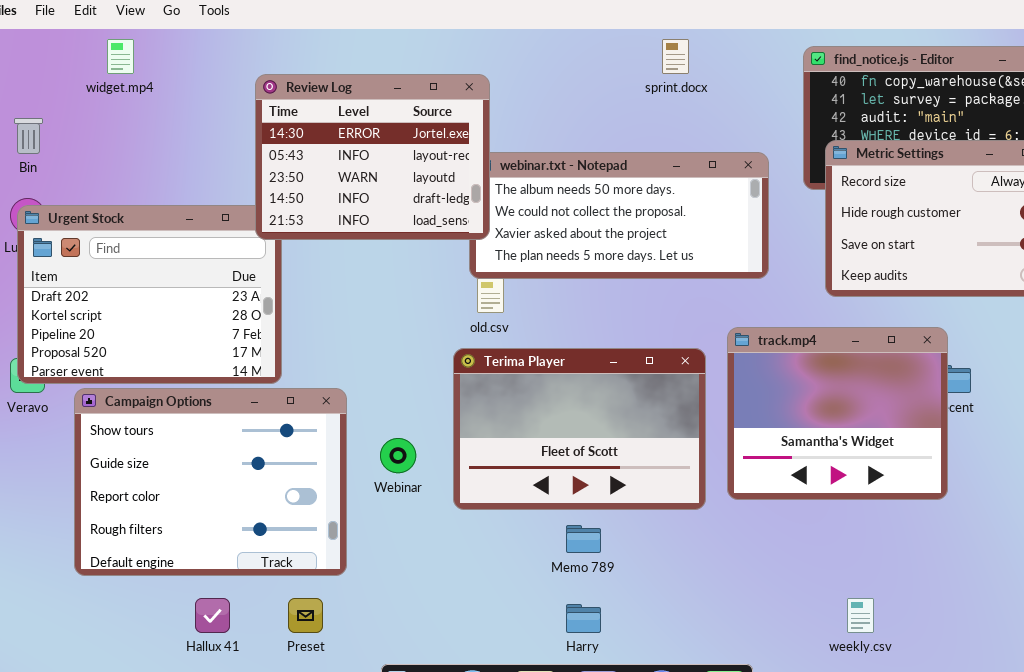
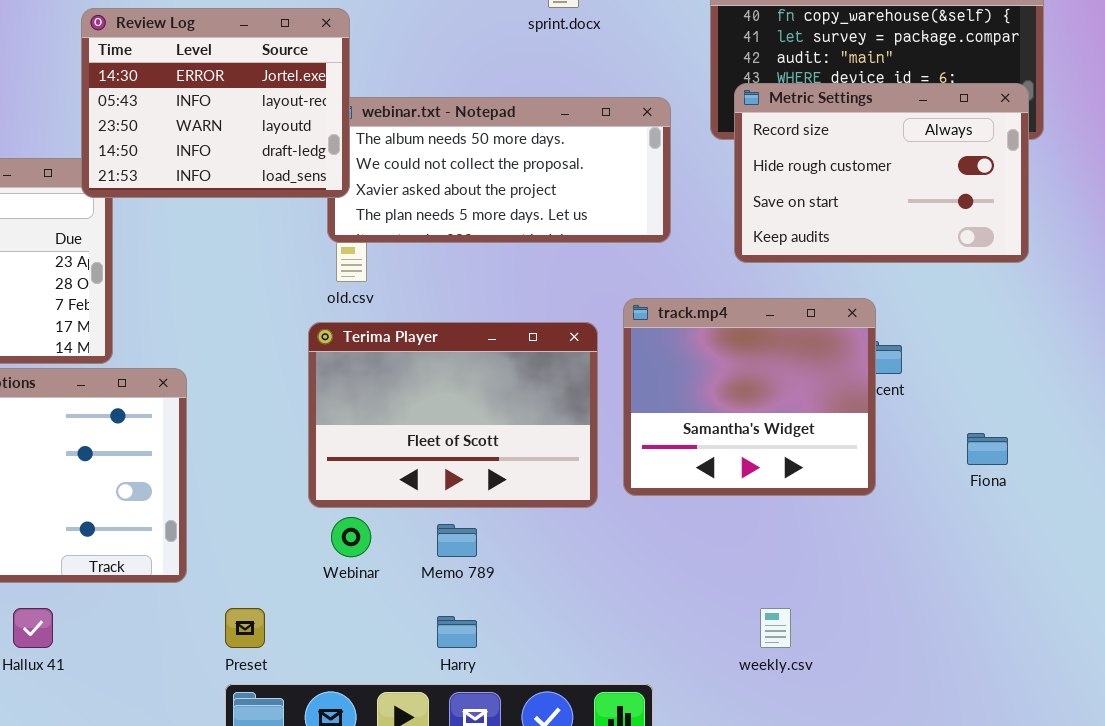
Webinar: [380,438,416,473] -> [331,517,371,557], moved
Preset: [288,598,323,633] -> [225,608,265,648], moved

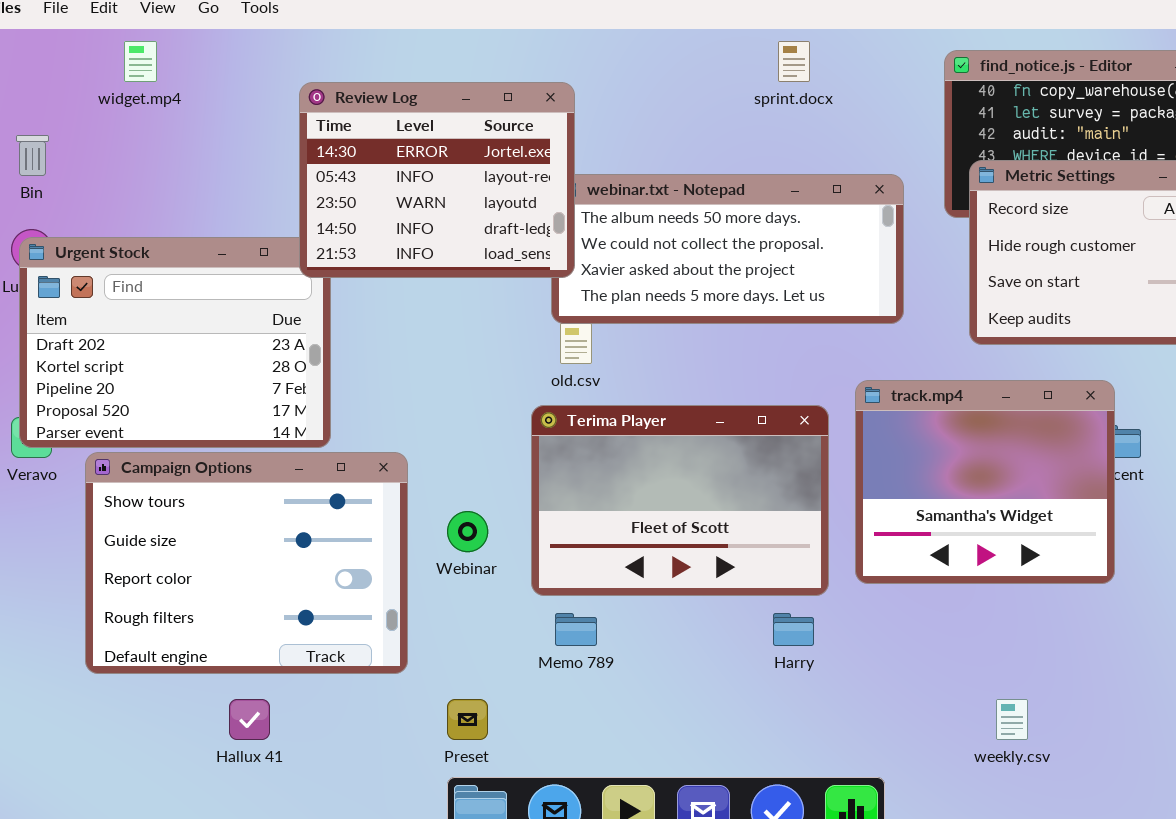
Webinar: [331,517,371,557] -> [447,511,488,552], moved
Memo 789: [437,524,477,557] -> [555,613,597,646], moved
Harry: [437,616,477,648] -> [773,613,814,646], moved

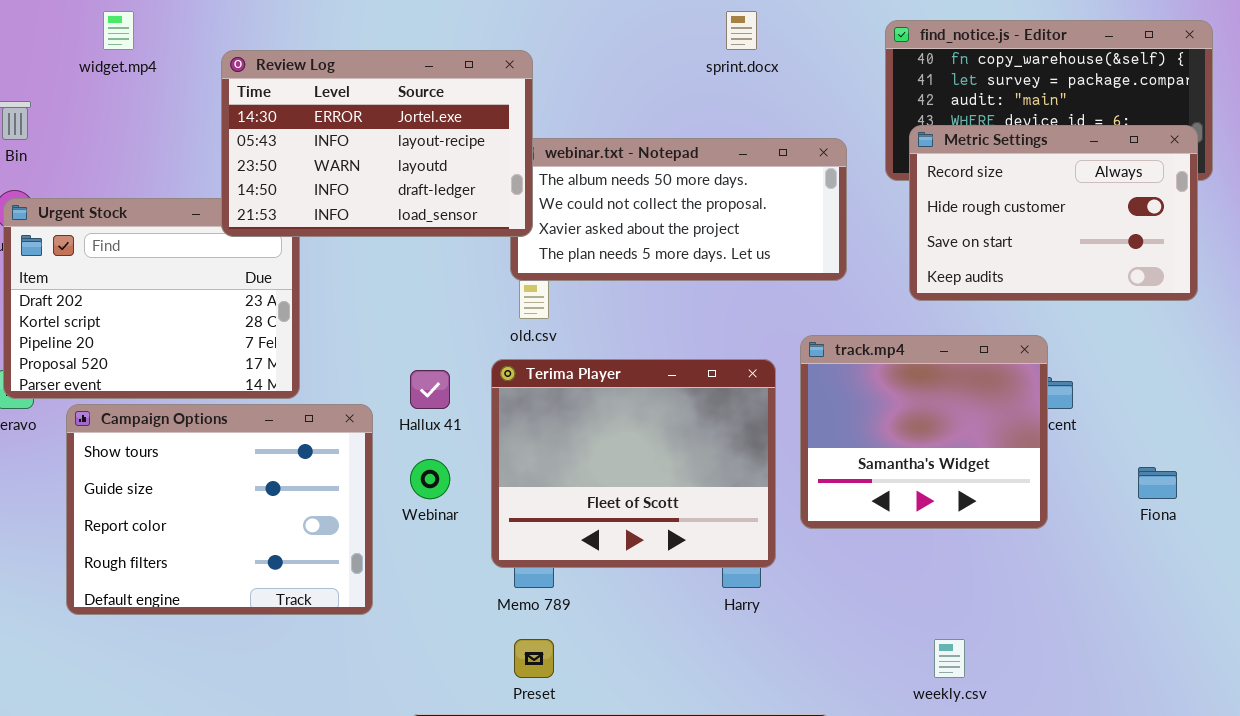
Review Log: [299,82,575,278] -> [221,50,533,237], resized
Terima Player: [531,405,829,596] -> [491,359,776,568], resized
Hallux 41: [229,699,270,740] -> [410,370,450,409], moved
Preset: [447,699,488,740] -> [514,639,554,678], moved

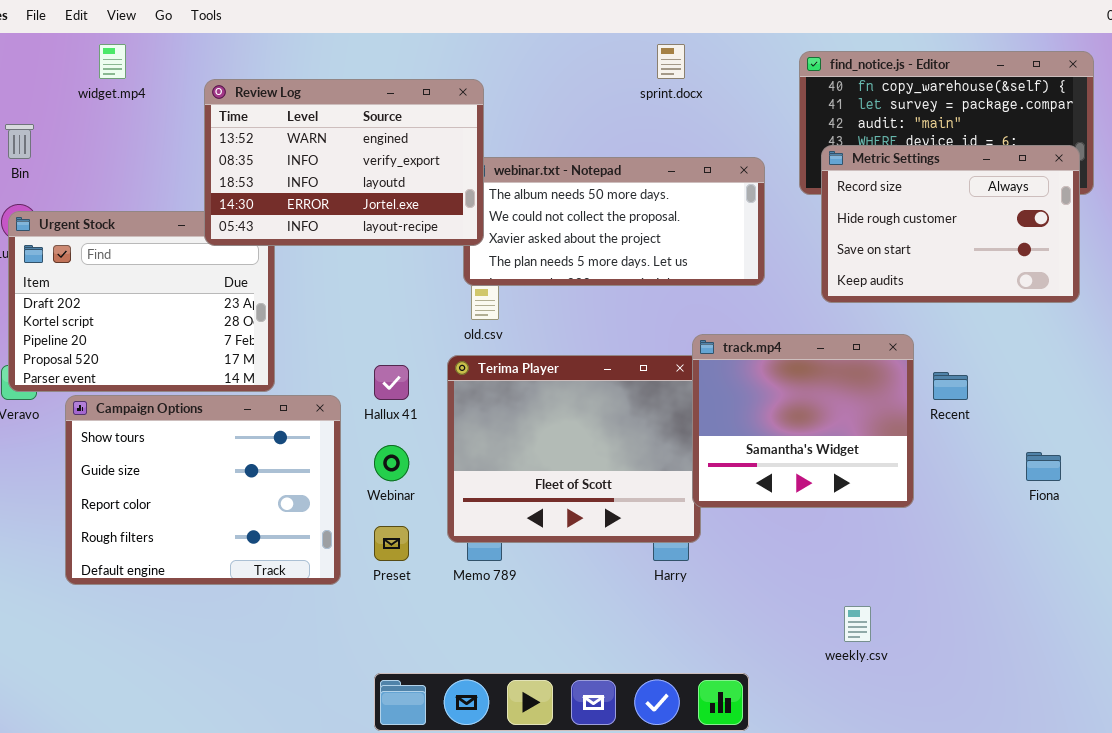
Review Log: [221,50,533,237] -> [204,79,484,246], scrolled up 3 rows
track.mp4: [800,335,1048,529] -> [692,334,914,508], moved
Preset: [514,639,554,678] -> [374,526,409,561], moved

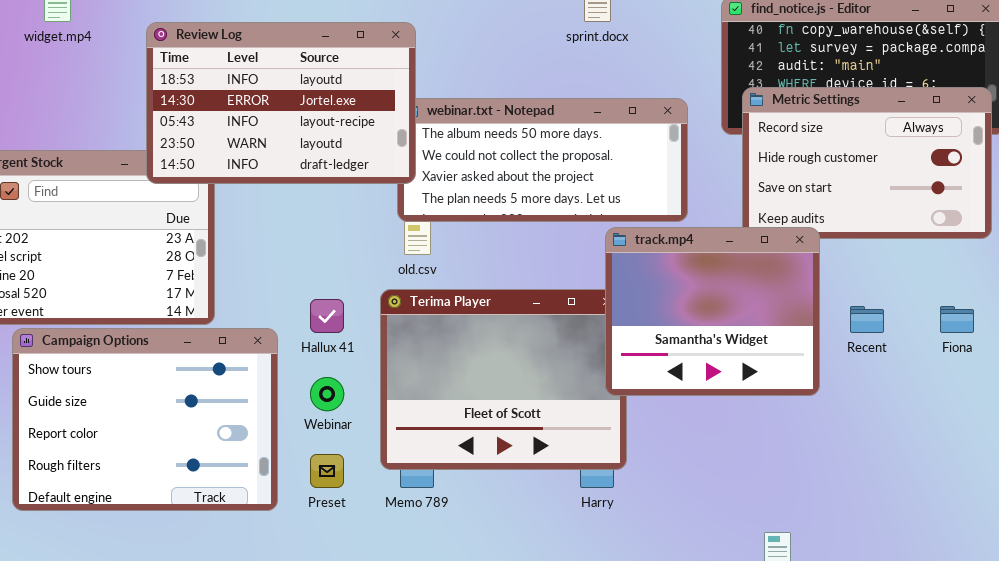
Review Log: [204,79,484,246] -> [146,22,416,184], scrolled down 2 rows
track.mp4: [692,334,914,508] -> [605,227,820,396], moved
Fiona: [1026,452,1061,481] -> [940,306,974,333], moved

